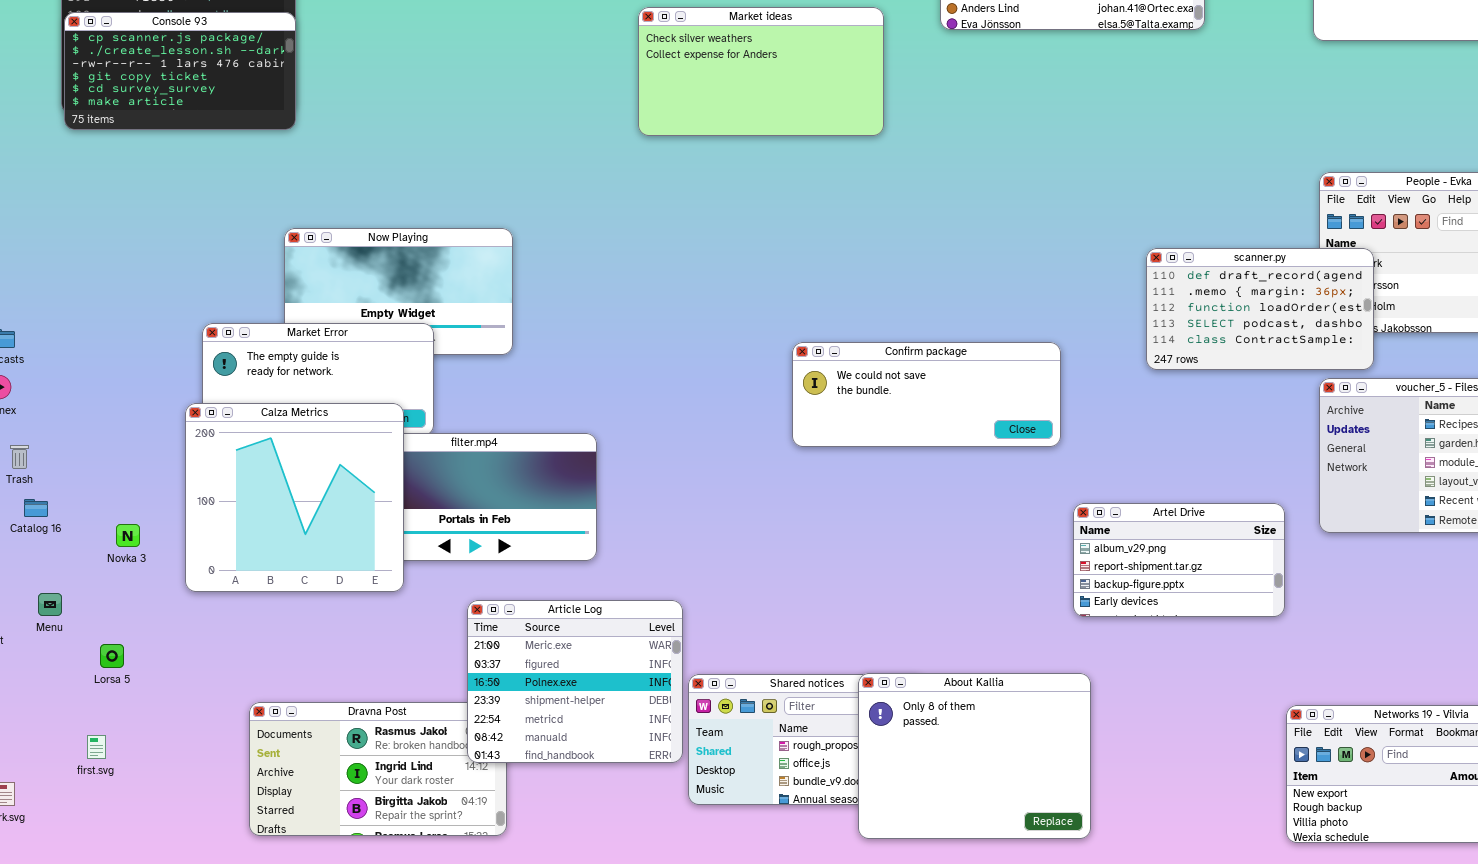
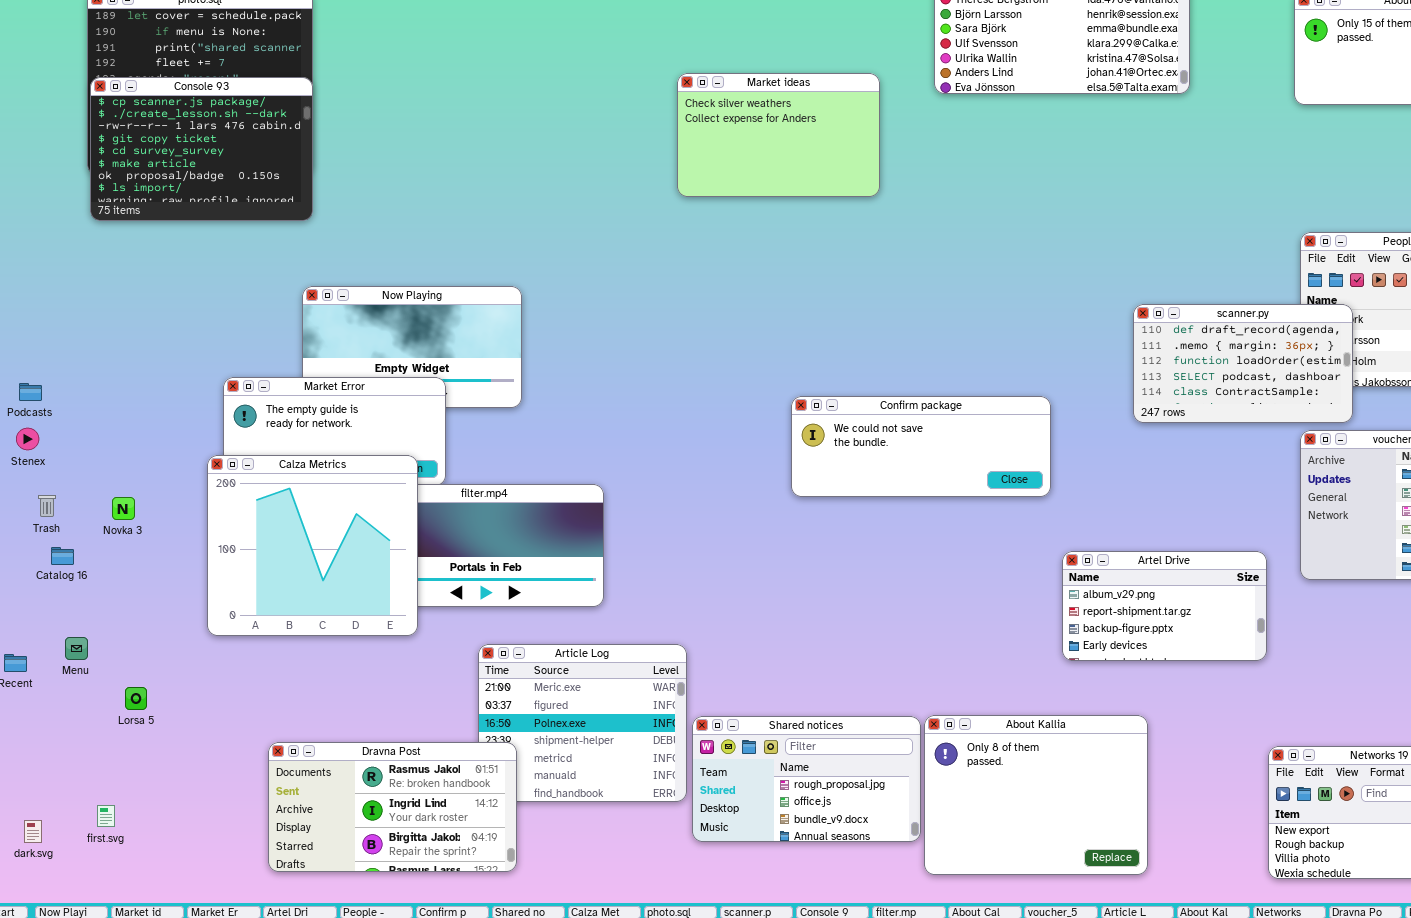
Market ideas: [638,7,884,136] -> [677,73,880,197], resized
Console 93: [64,12,296,130] -> [90,77,313,221], resized
Novka 3: [116,524,140,547] -> [112,497,135,520], moved
About Kallia: [858,673,1091,839] -> [924,715,1148,875], moved
Dravna Post: [249,702,507,836] -> [268,742,517,872], raised
first.svg: [87,735,106,759] -> [97,805,115,827], moved

